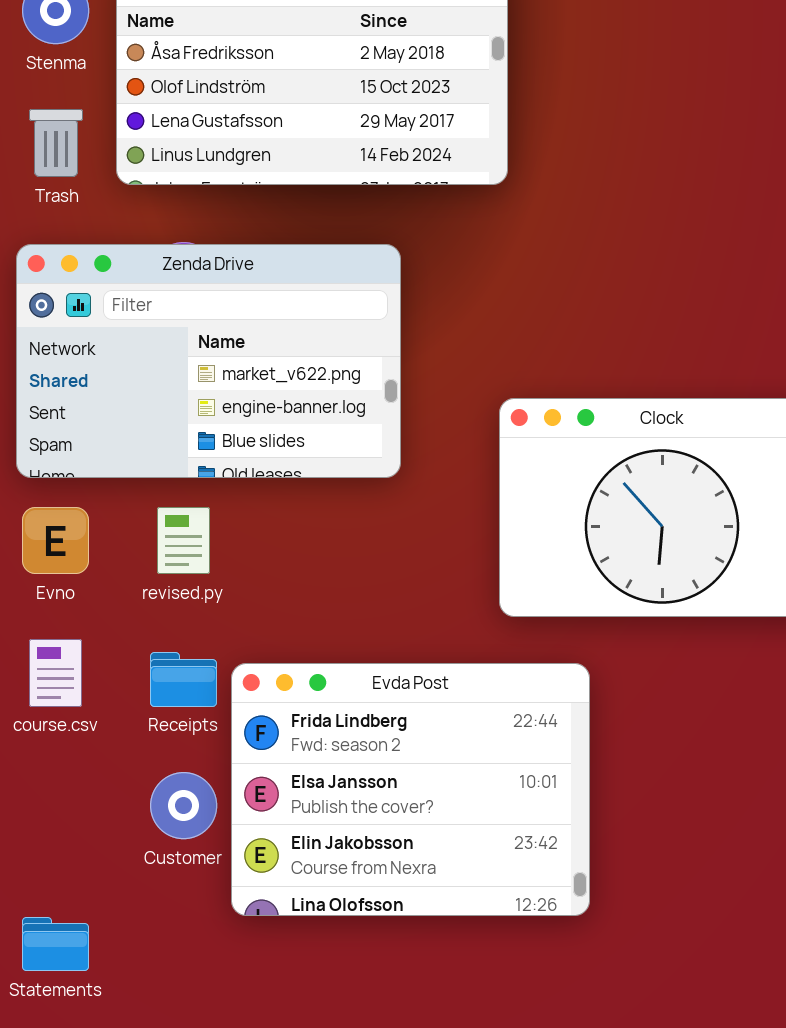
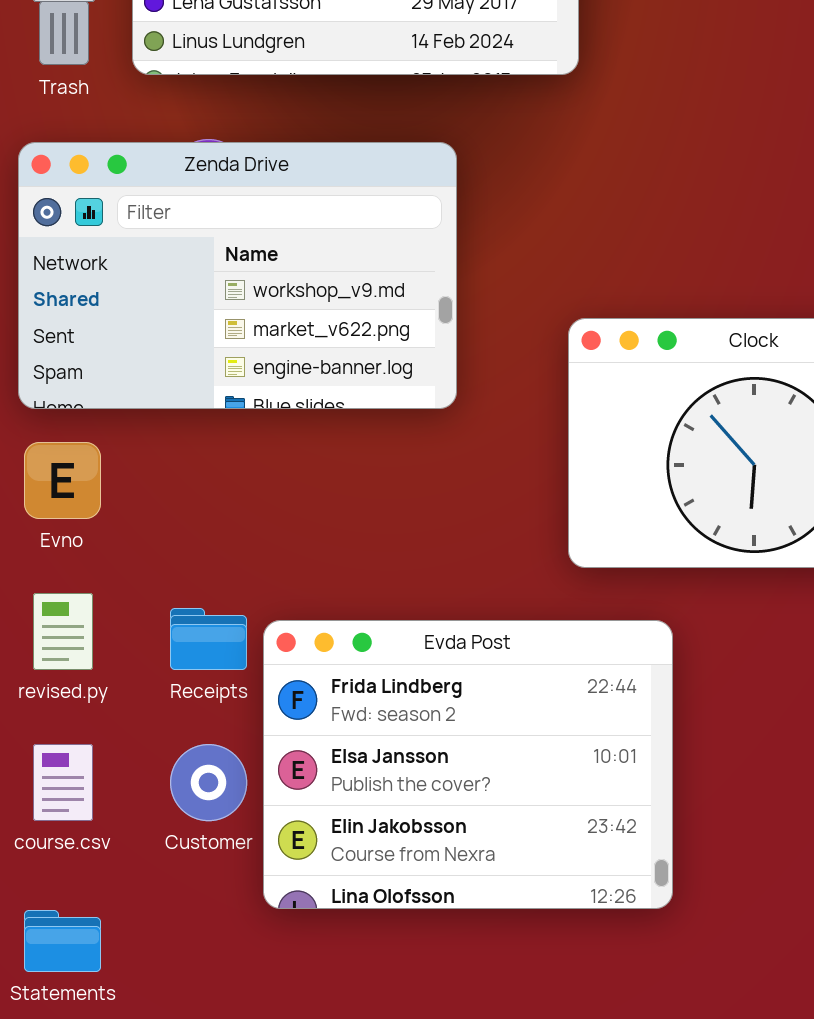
Zenda Drive: [16,244,401,478] -> [18,142,457,409], scrolled up 1 row
revised.py: [157,507,210,574] -> [33,593,93,670], moved
course.csv: [29,639,82,707] -> [33,744,93,821], moved

